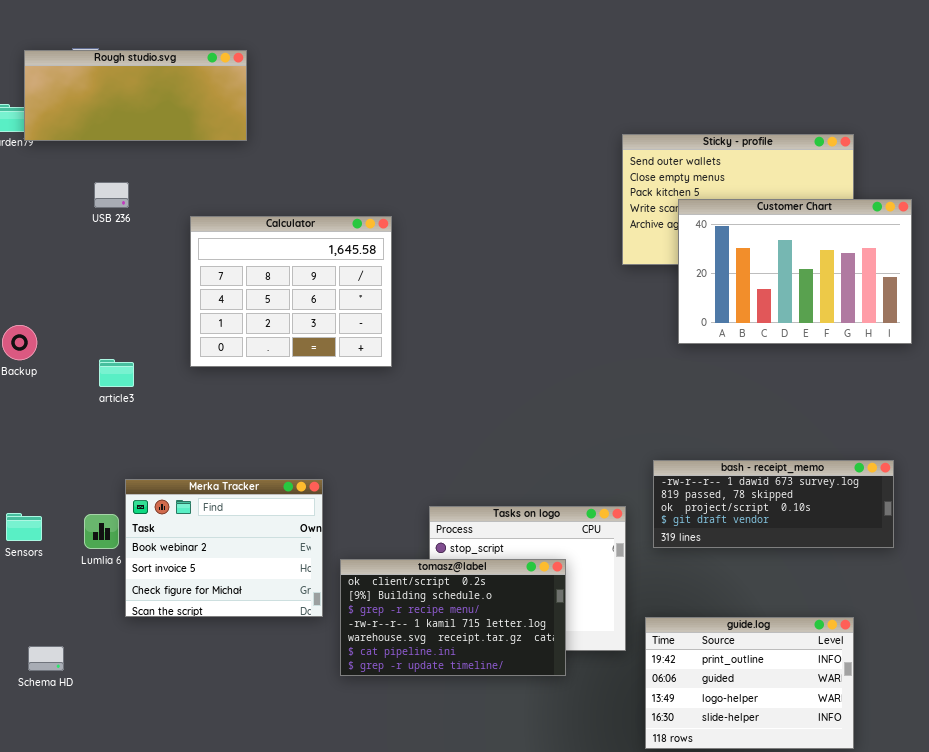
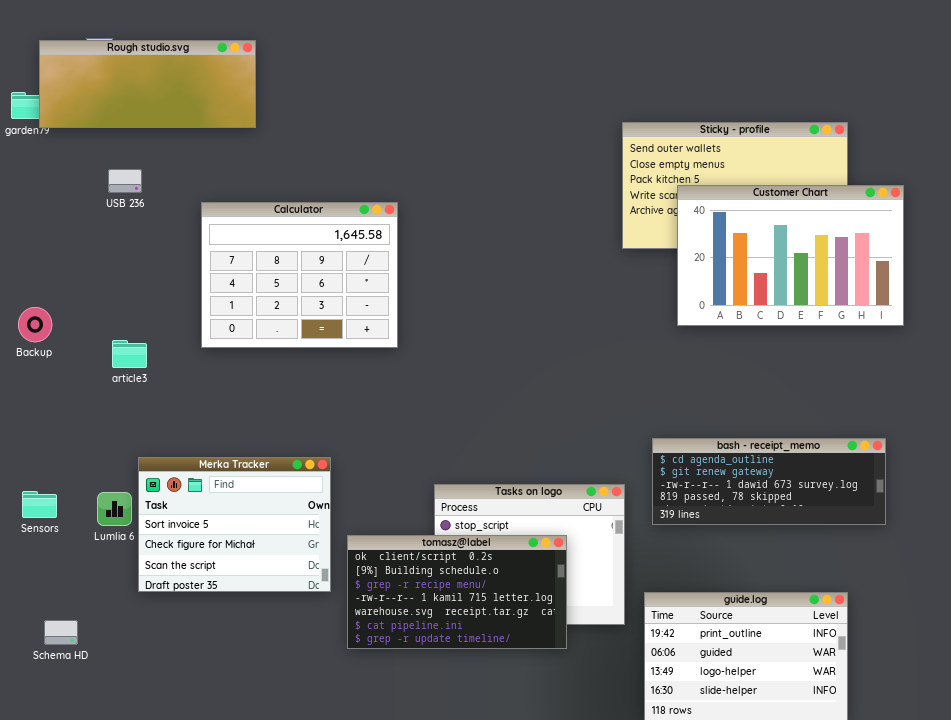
bash - receipt_memo: [653,460,894,548] -> [652,438,886,525], scrolled up 2 rows
Merka Tracker: [125,479,323,617] -> [138,457,331,592], scrolled down 1 row

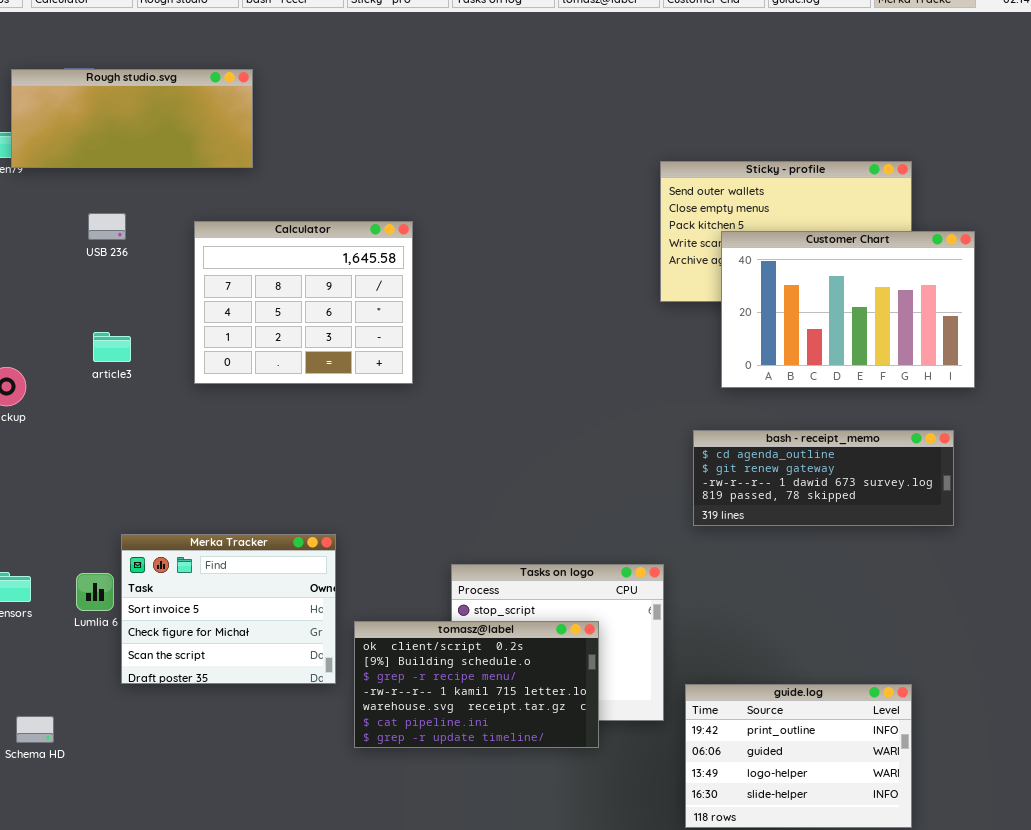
Calculator: [201,202,398,348] -> [194,221,413,384], moved
article3: [112,340,147,368] -> [93,332,131,362], moved
bash - receipt_memo: [652,438,886,525] -> [693,430,954,526], moved

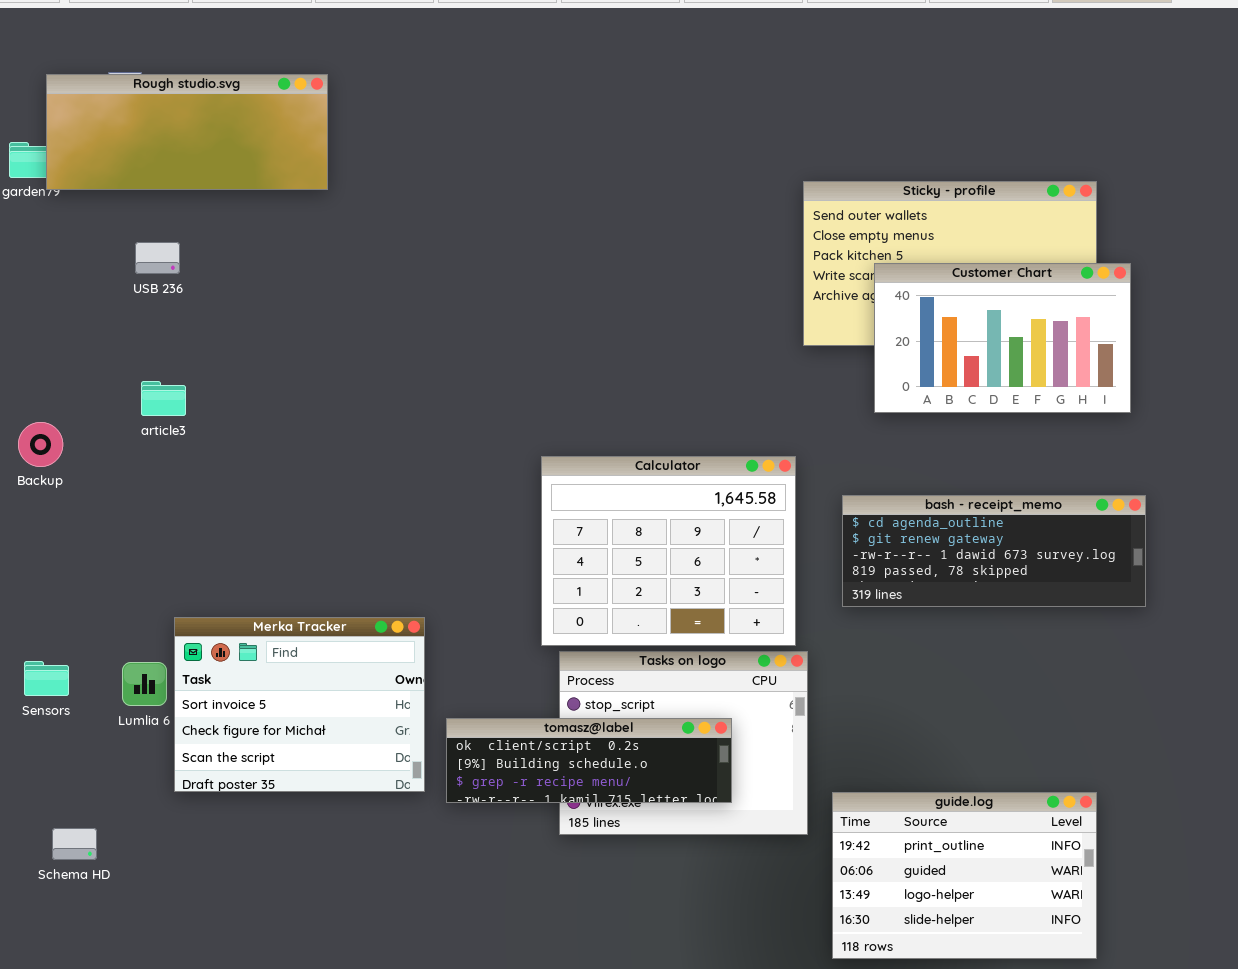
Calculator: [194,221,413,384] -> [541,456,796,646], moved
Customer Chart: [721,231,975,388] -> [874,263,1131,413], resized
tomasz@label: [354,621,599,748] -> [446,718,732,803], resized

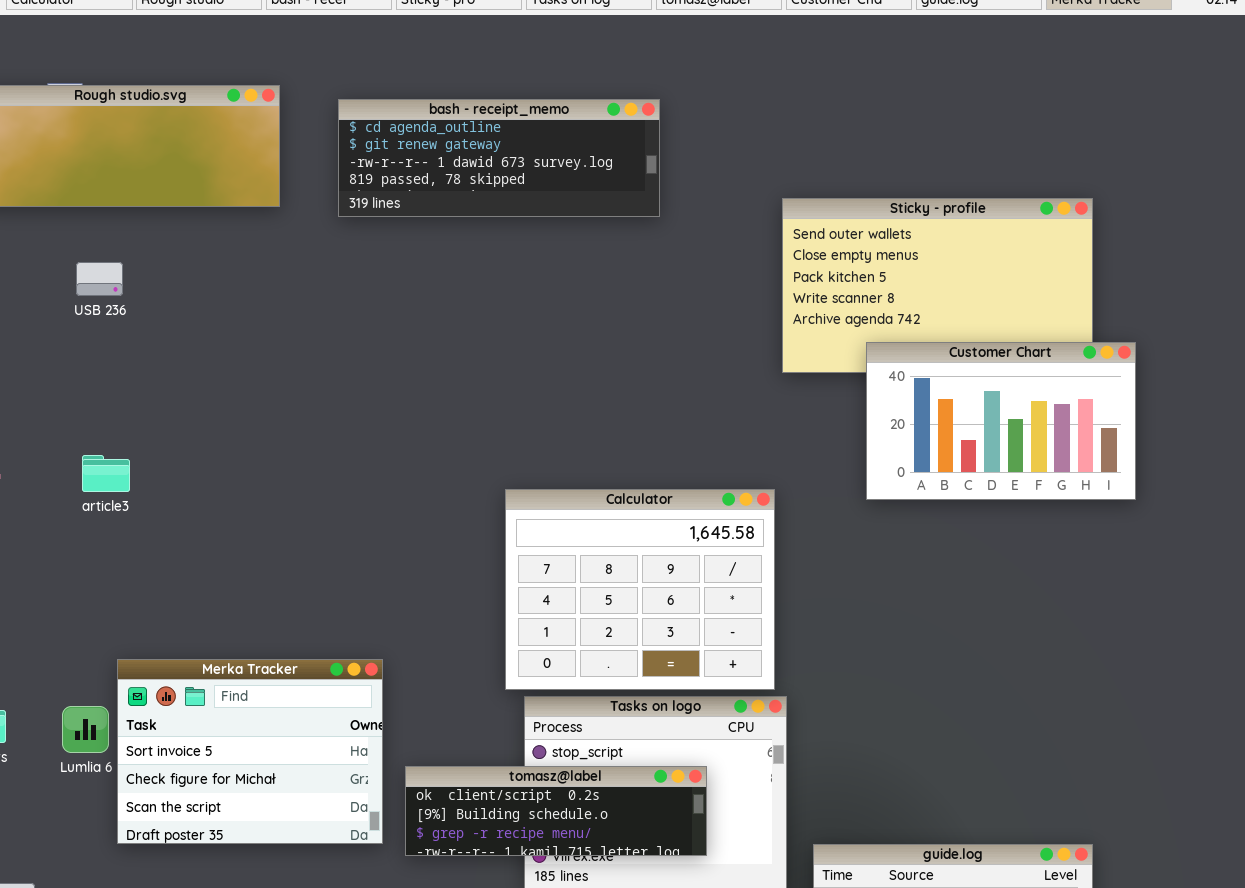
Customer Chart: [874,263,1131,413] -> [866,342,1136,500], moved
article3: [141,381,186,416] -> [82,455,130,492], moved
bash - receipt_memo: [842,495,1146,607] -> [338,99,660,217], moved

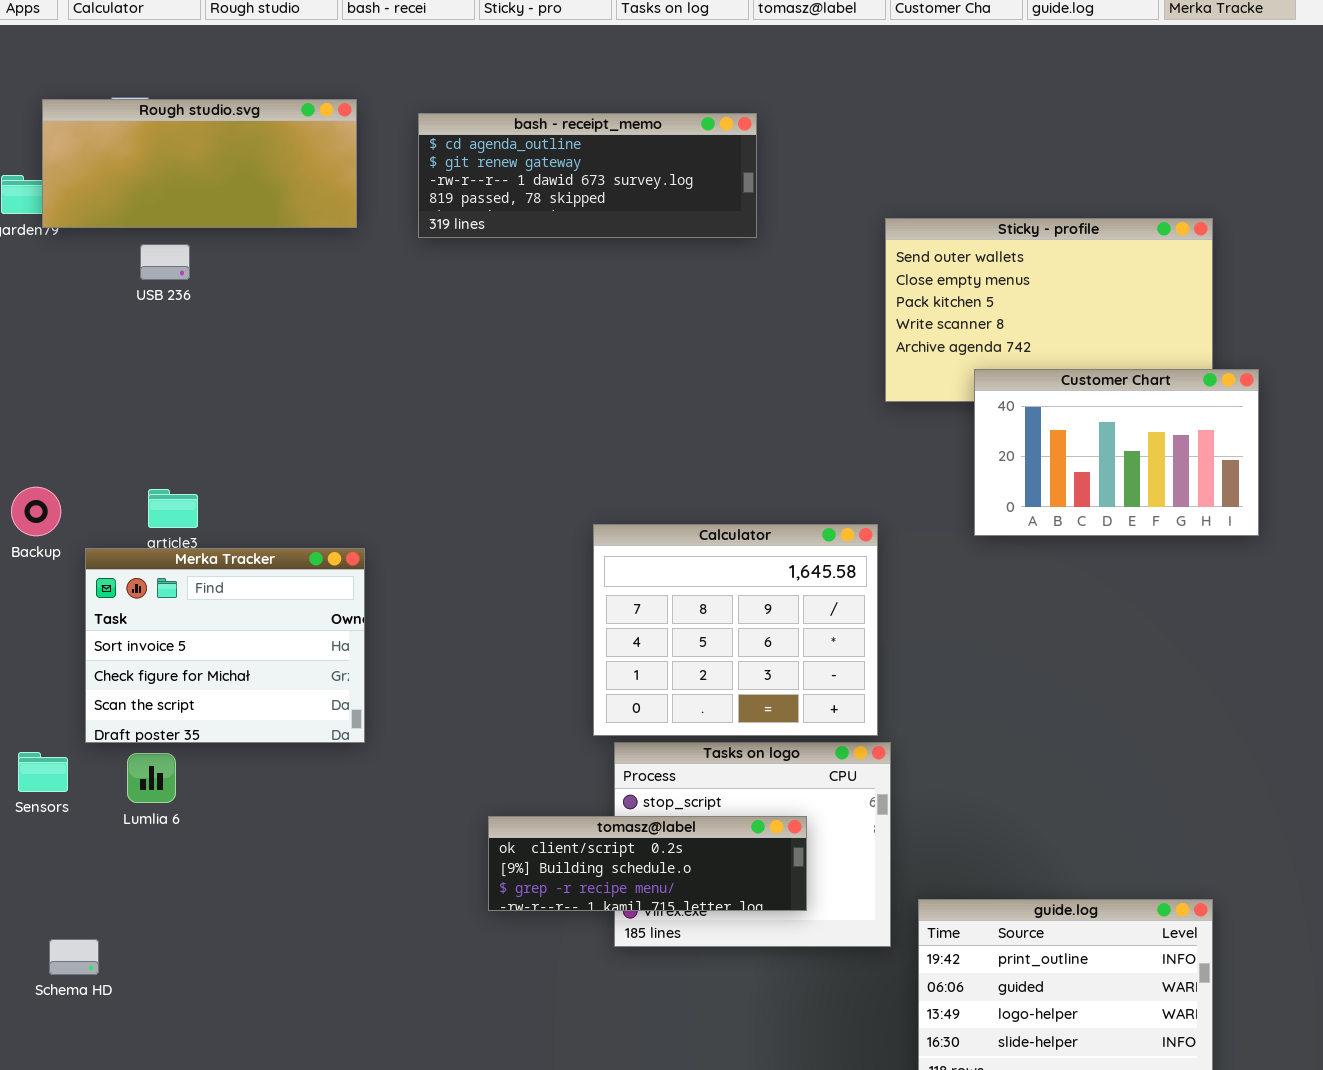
USB 236: [76,262,123,296] -> [140,244,190,280], moved
Merka Tracker: [117,659,383,844] -> [85,548,365,743], moved

